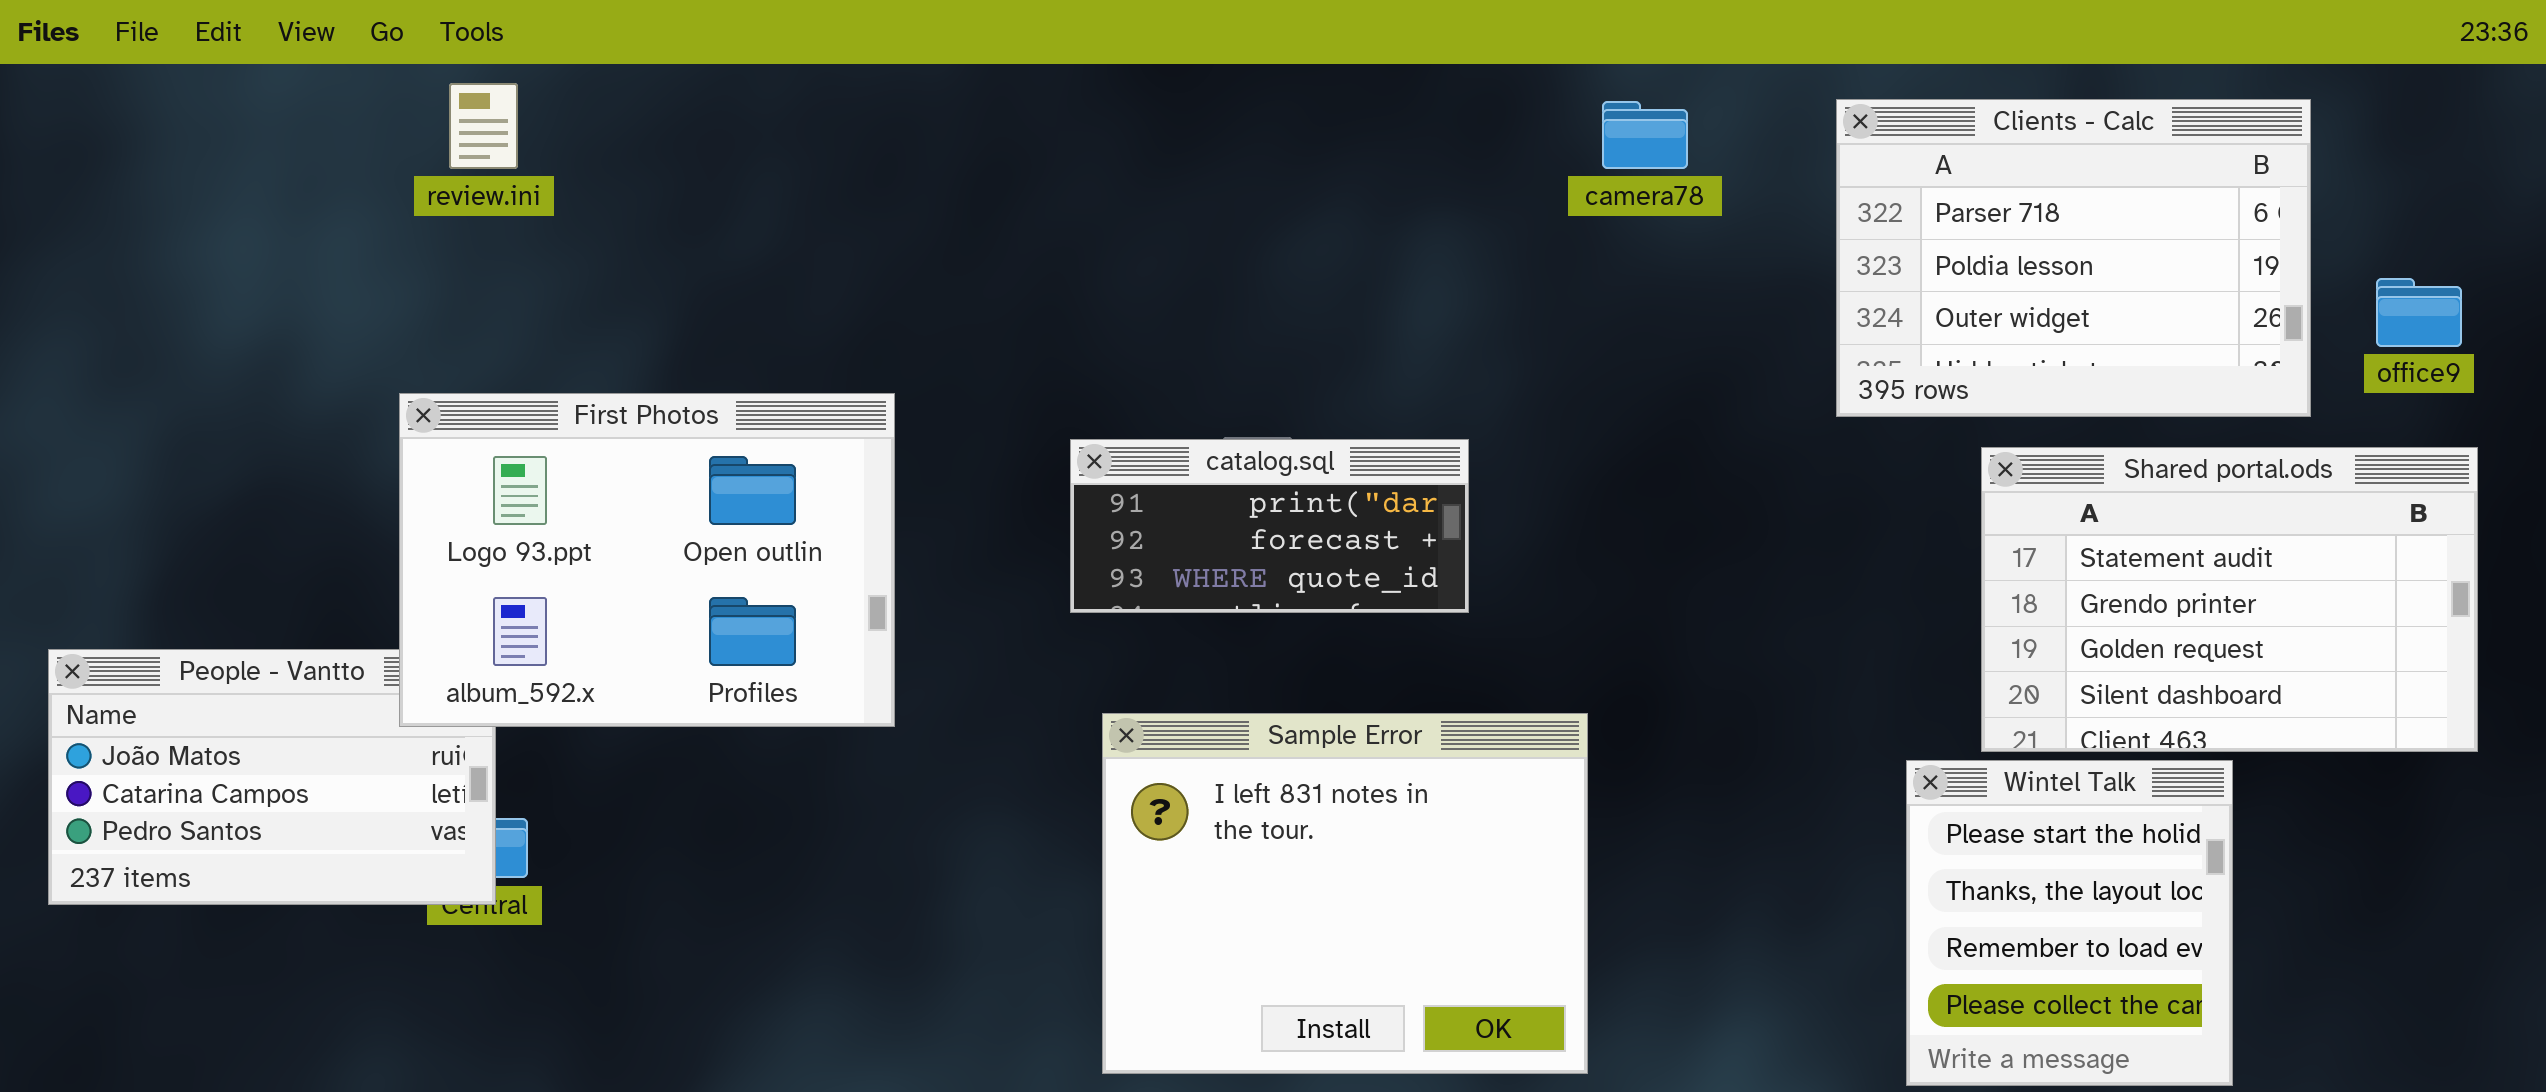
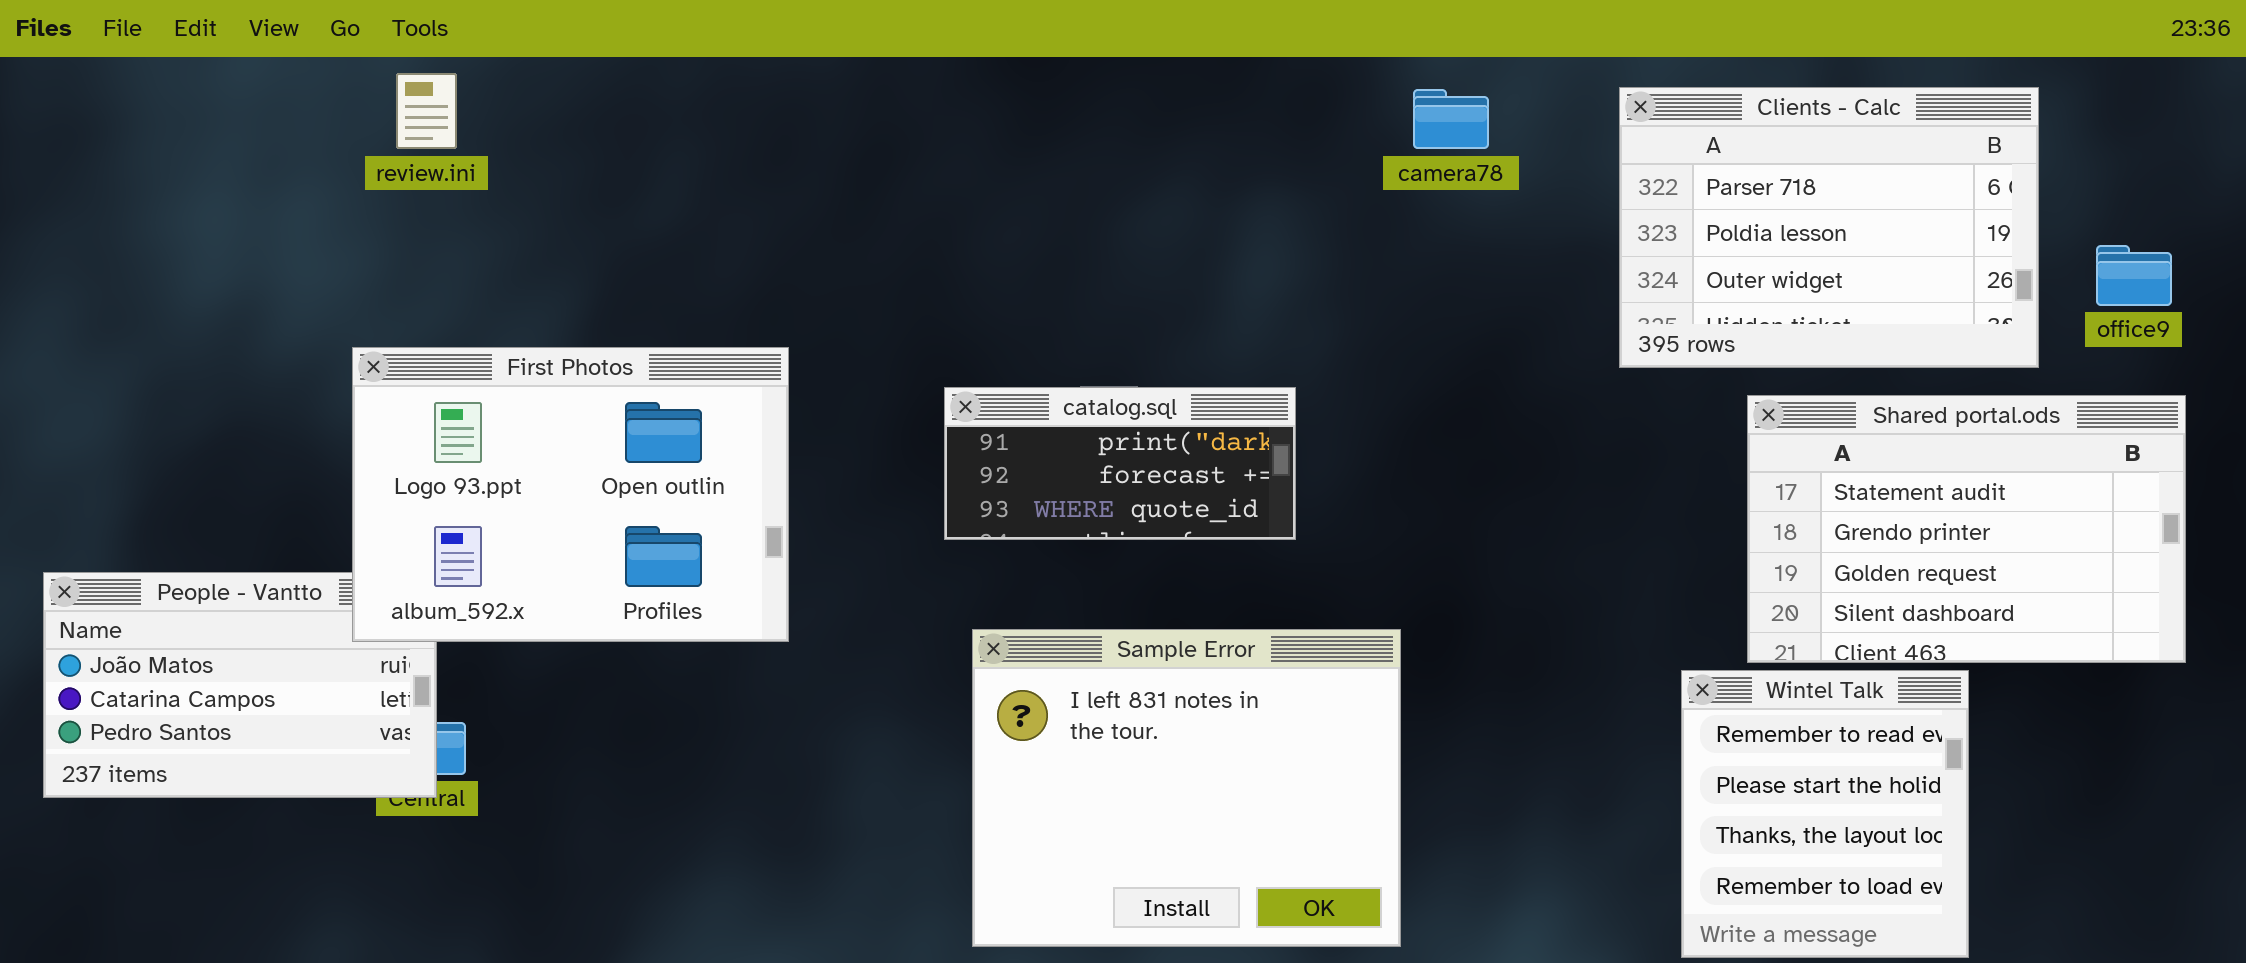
Wintel Talk: [1906,760,2233,1086] -> [1681,670,1969,958], scrolled up 1 row

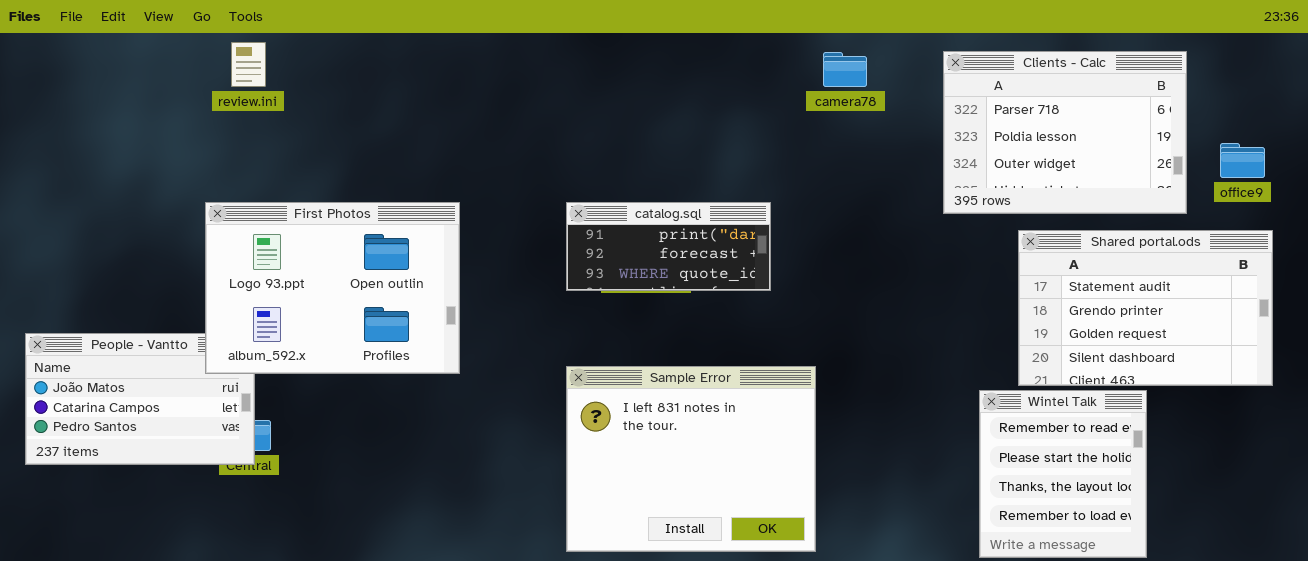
catalog.sql: [944,387,1296,540] -> [566,202,771,291], moved

